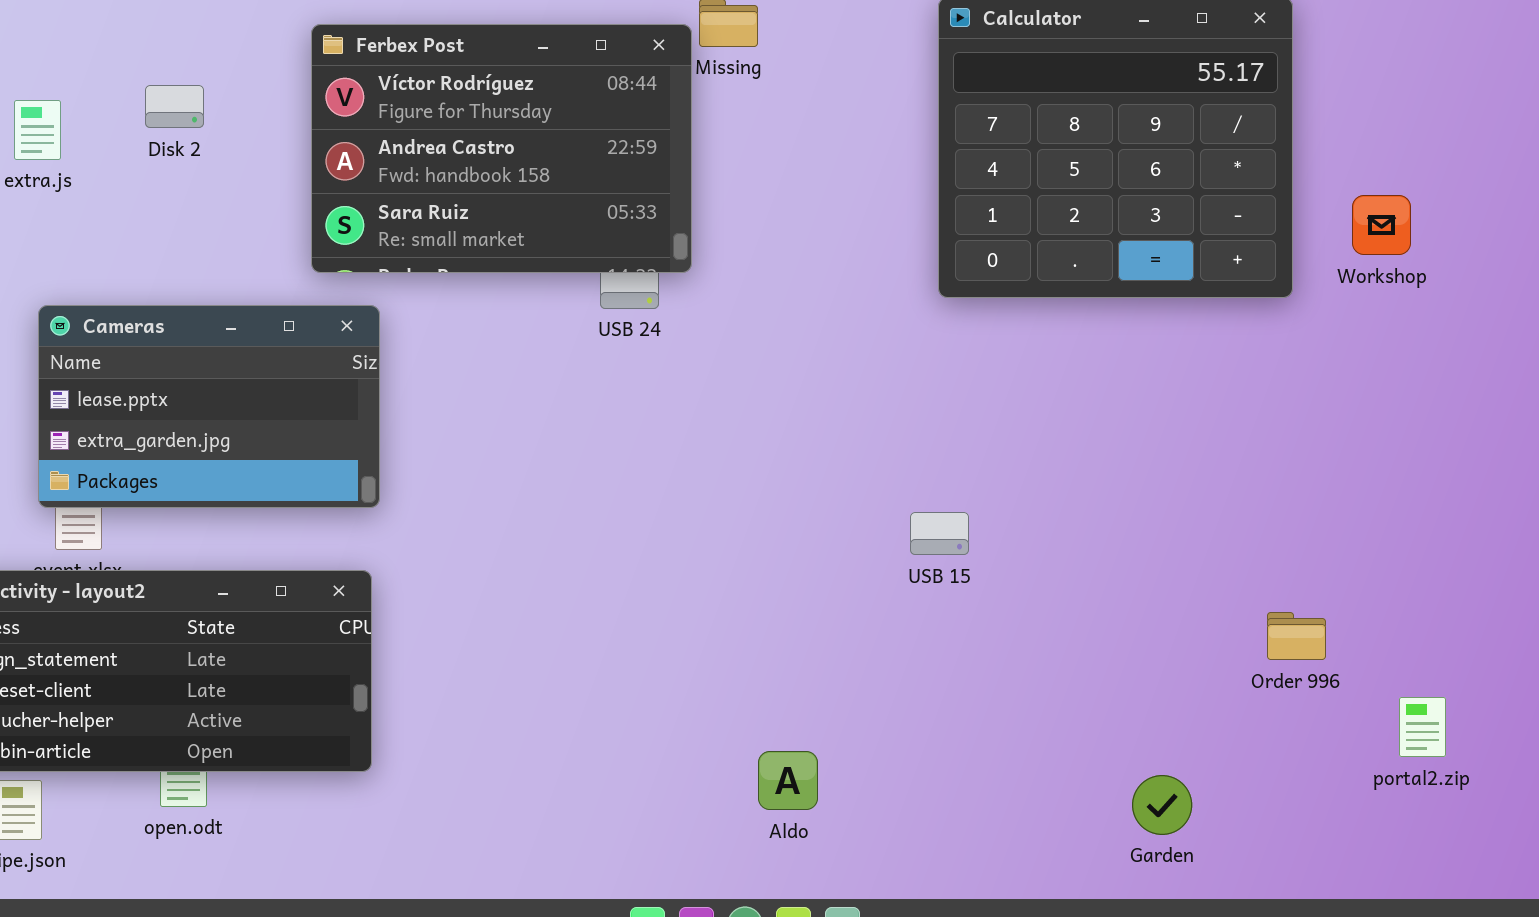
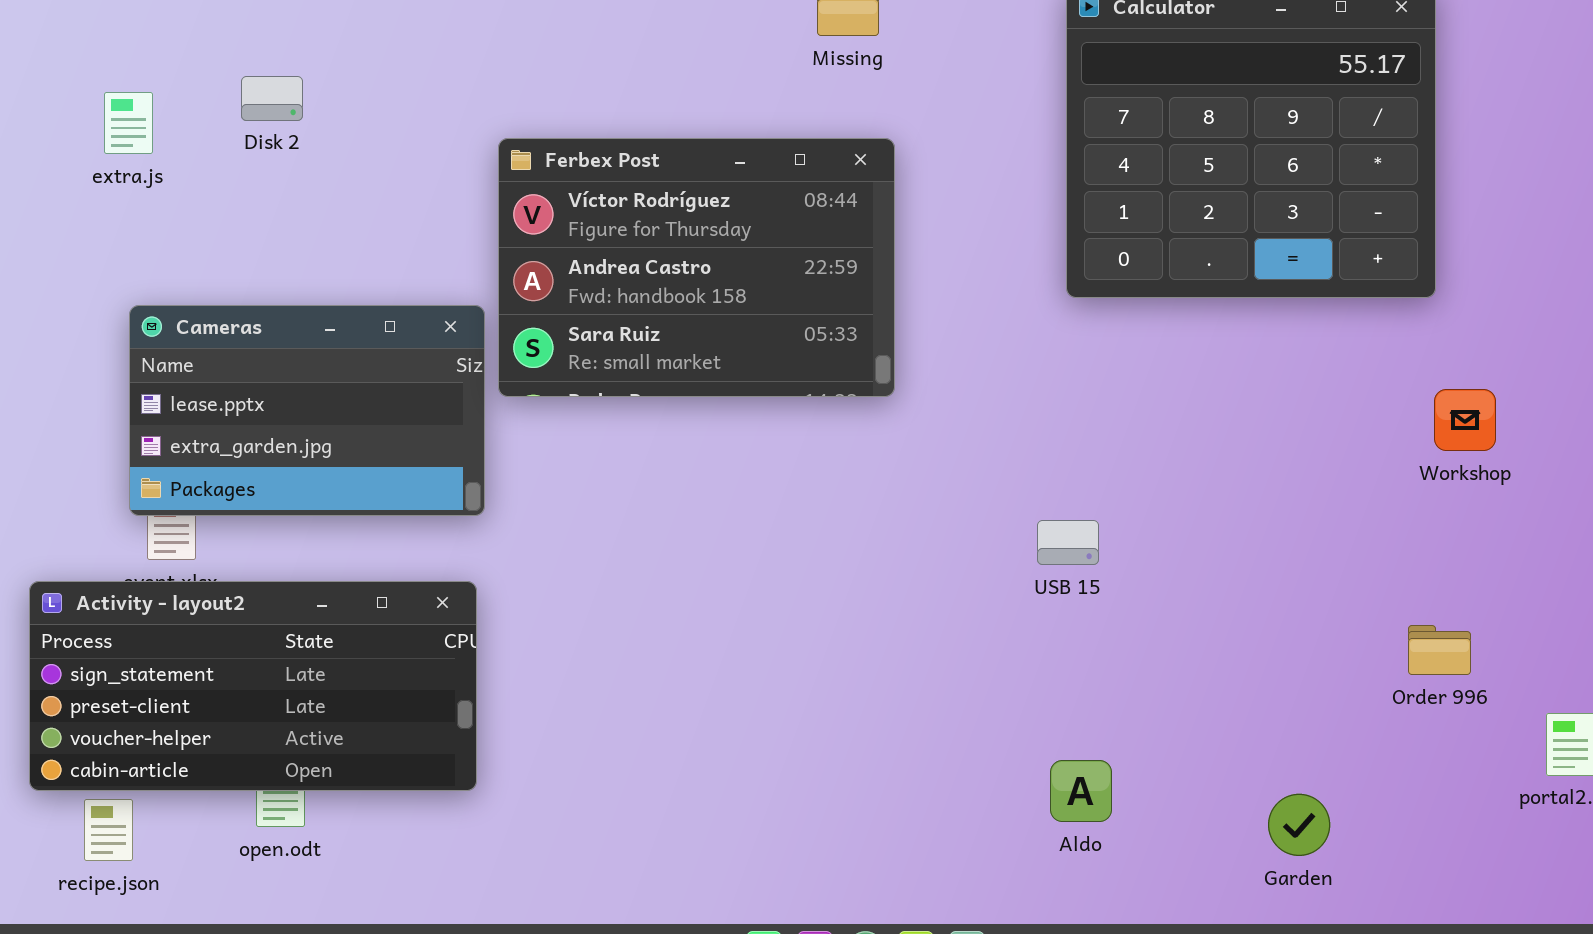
Ferbex Post: [311,24,692,273] -> [498,138,895,397], moved
Workshop: [1352,195,1411,255] -> [1434,389,1496,451], moved
Aldo: [758,751,818,810] -> [1050,760,1112,822], moved

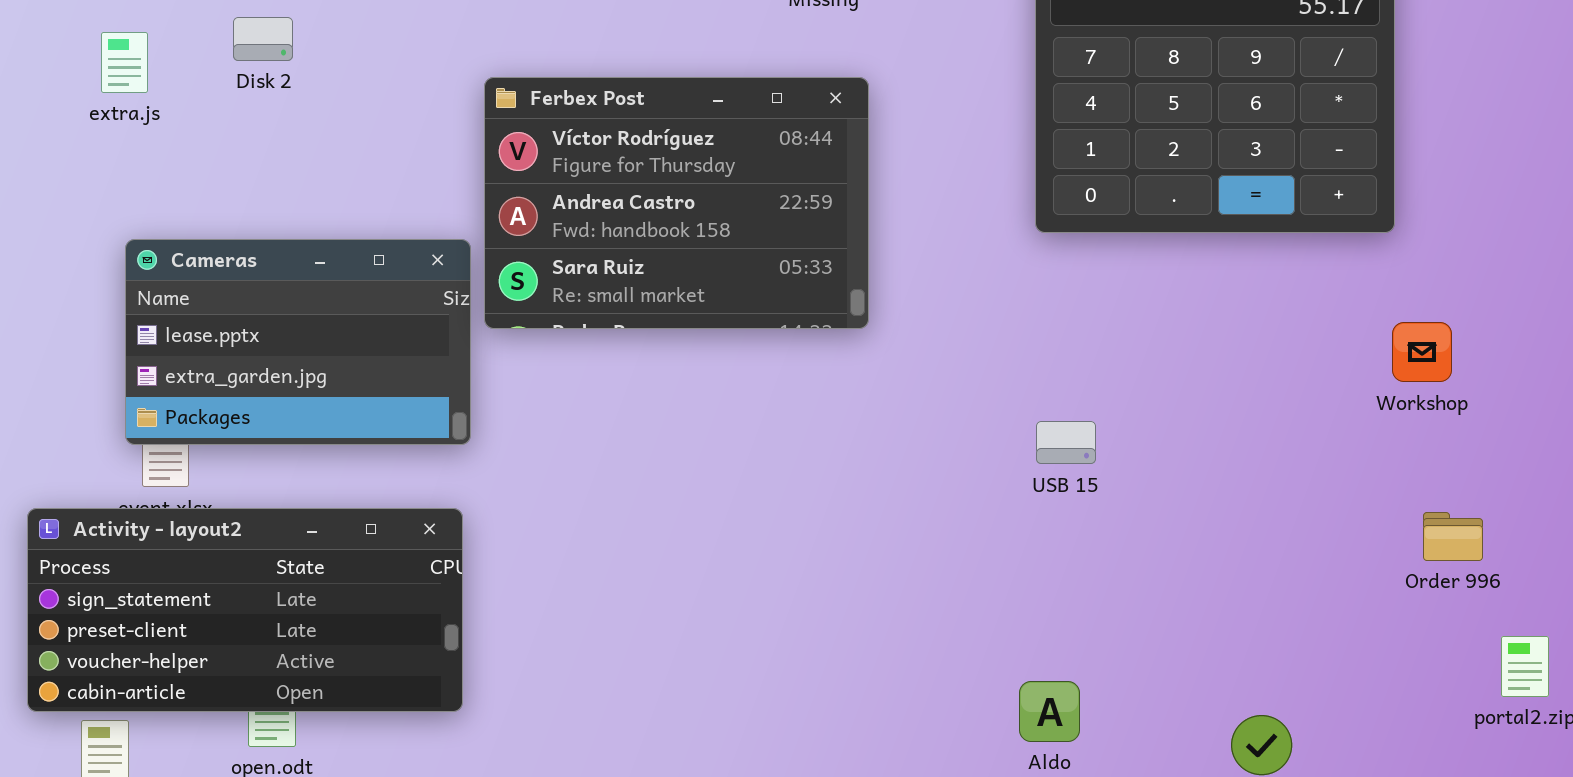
USB 15: [1037,520,1099,565] -> [1036,421,1096,464], moved
Order 996: [1408,625,1471,675] -> [1423,512,1483,561], moved

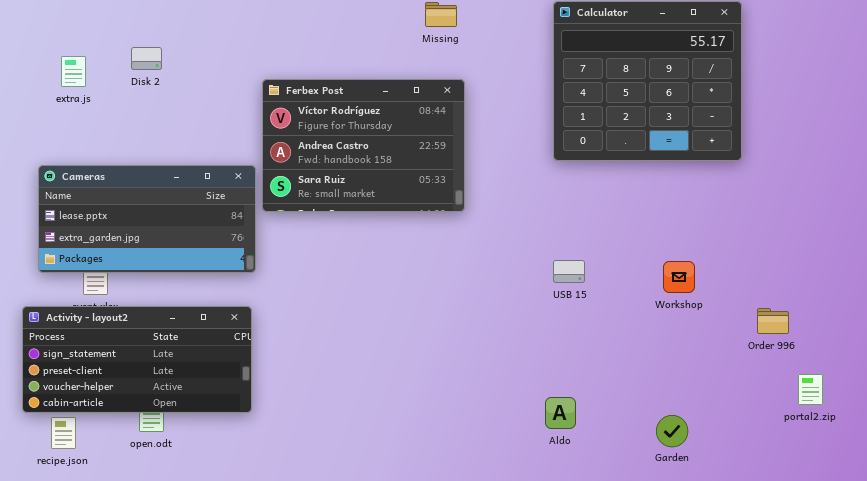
Cameras: [125,239,471,445] -> [38,165,256,273], resized
Workshop: [1392,322,1452,382] -> [663,261,695,293], moved

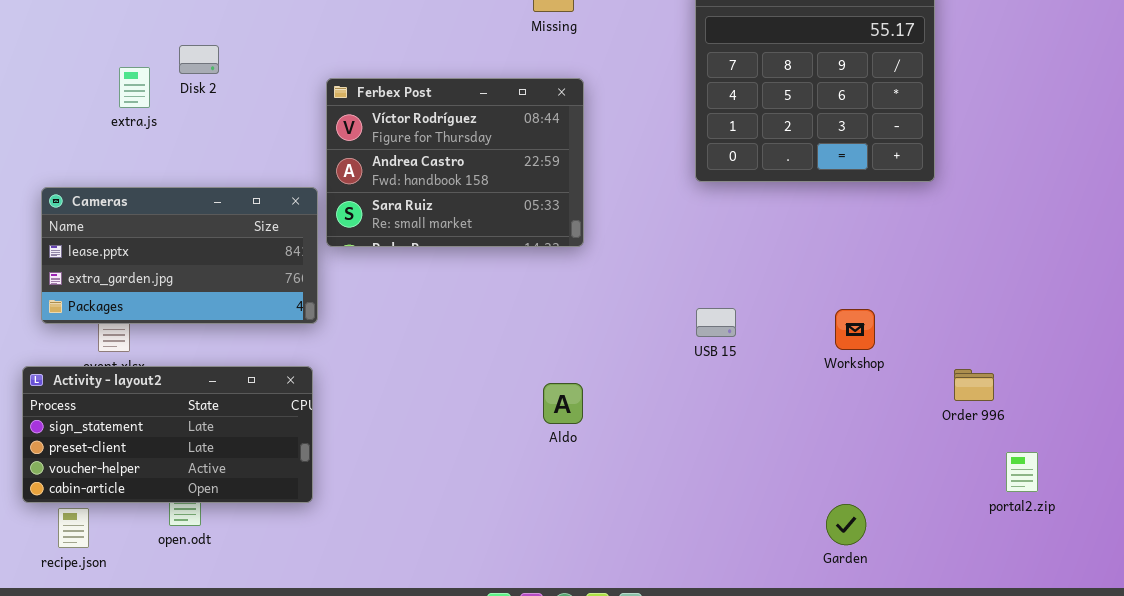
Disk 2: [131,47,162,70] -> [179,45,219,74], moved
extra.js: [61,56,86,87] -> [119,67,150,108], moved
Aldo: [545,397,576,429] -> [543,383,583,424], moved

